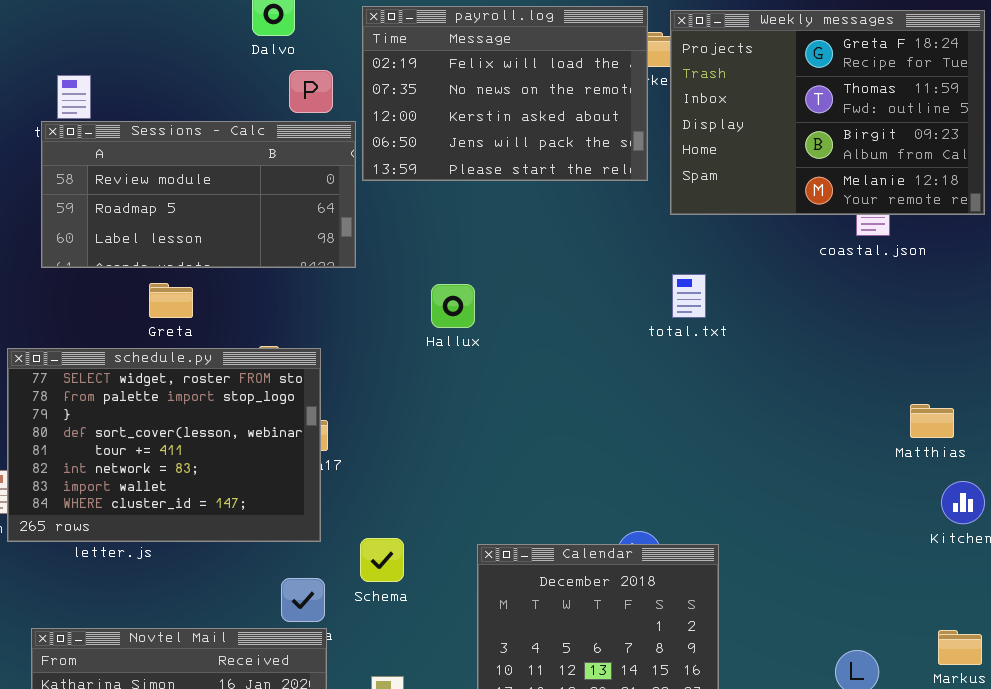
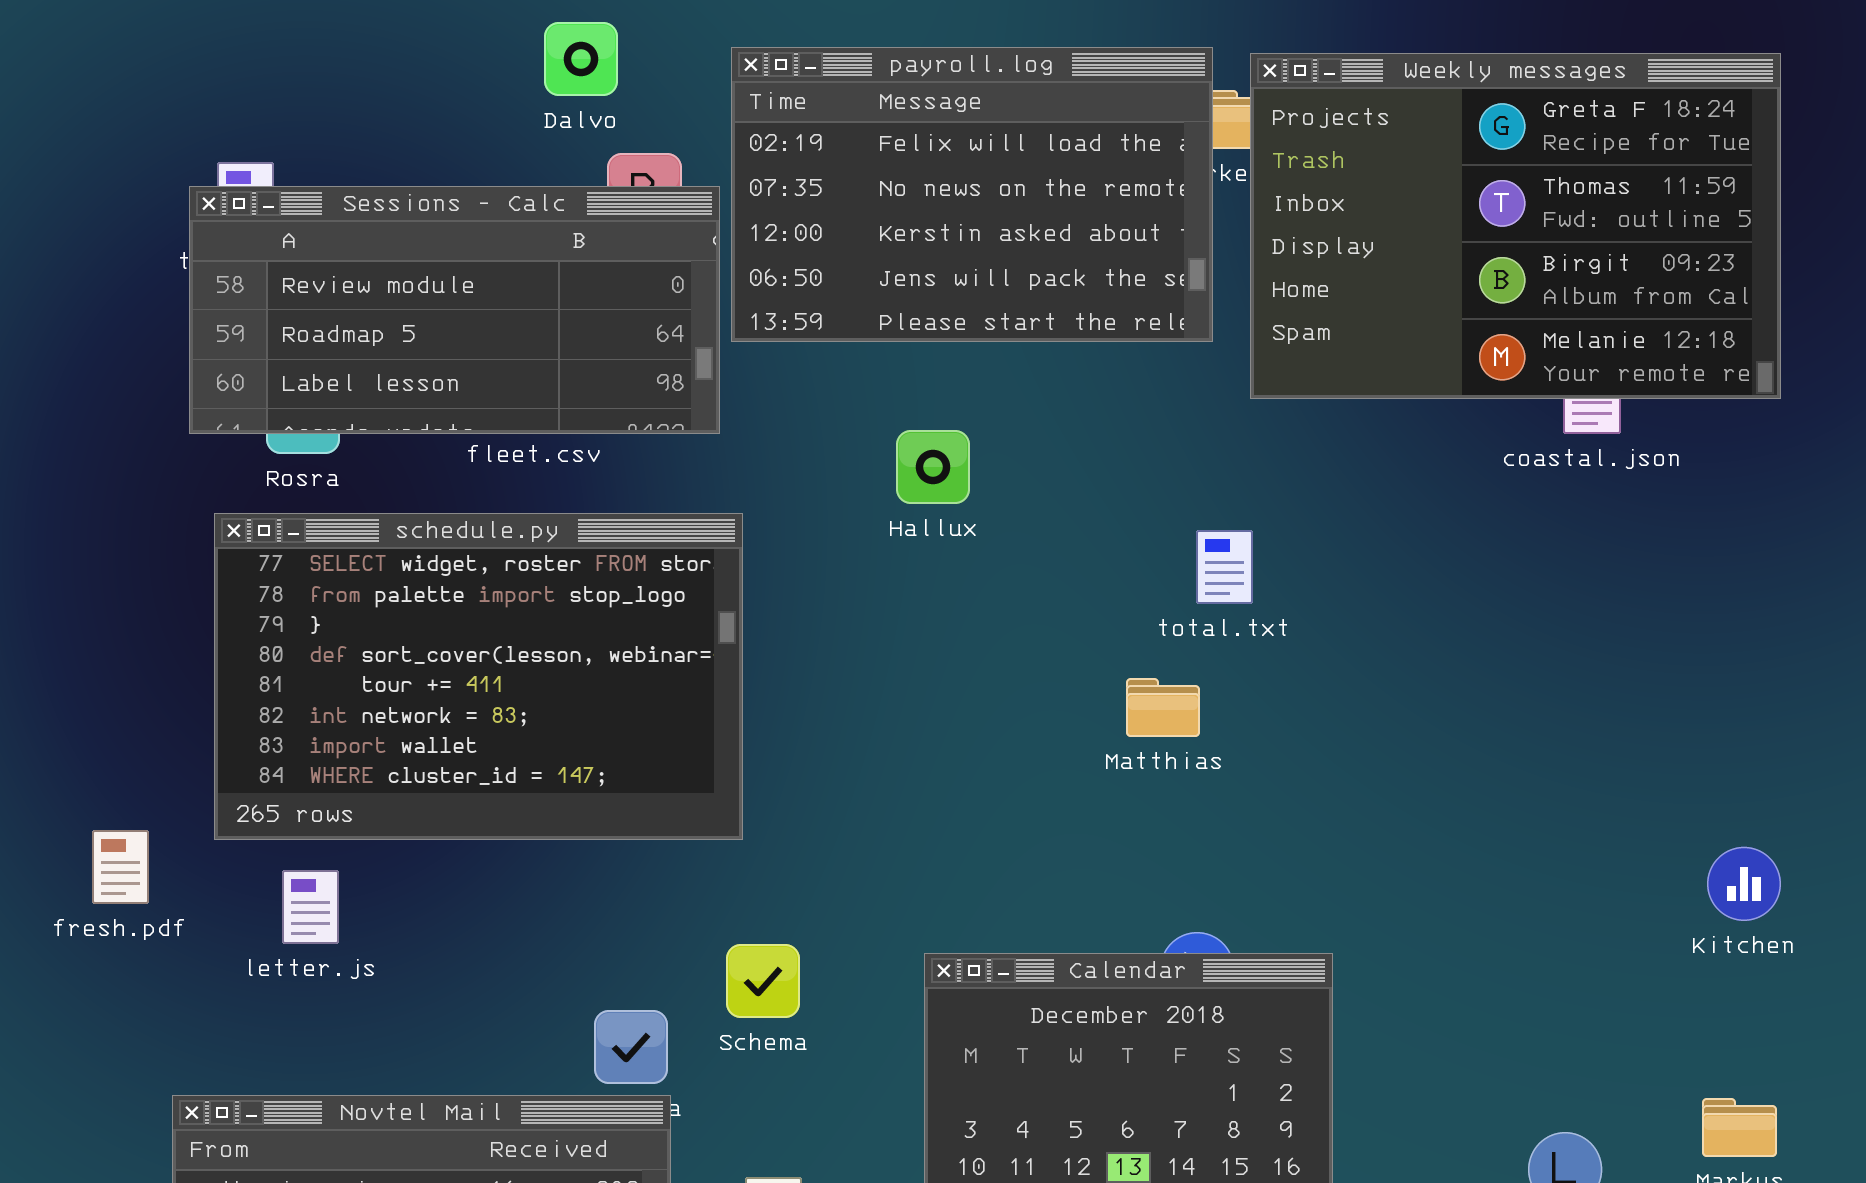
Sessions - Calc: [41,121,356,268] -> [189,186,720,434], moved
total.txt: [672,274,706,318] -> [1196,530,1253,604], moved
Hallux: [431,284,475,328] -> [896,430,970,504], moved
schedule.py: [7,348,321,542] -> [214,513,743,840], moved
Matthias: [910,404,954,438] -> [1126,678,1200,737], moved

